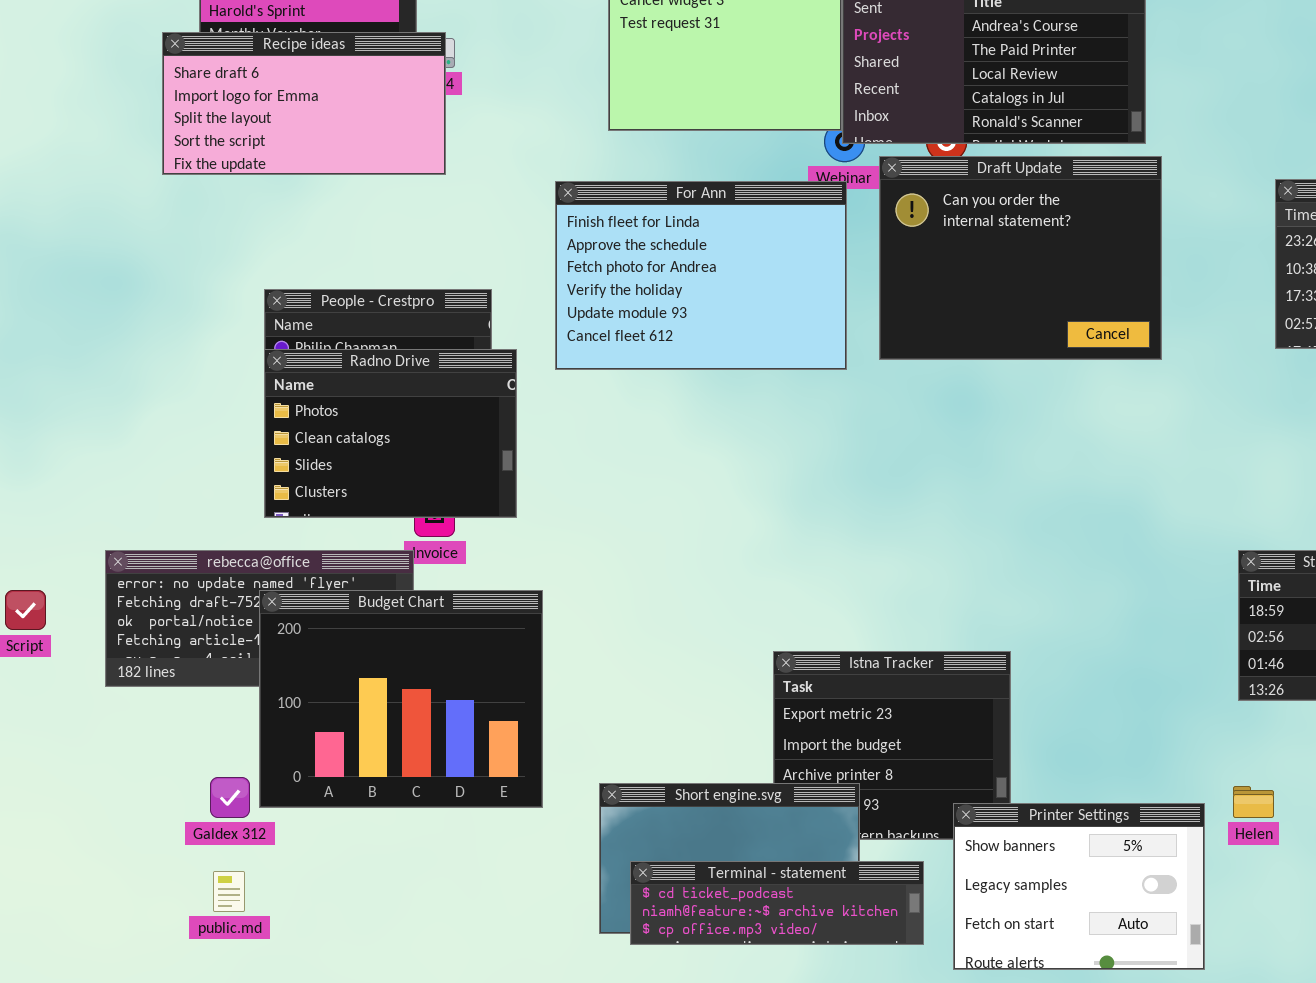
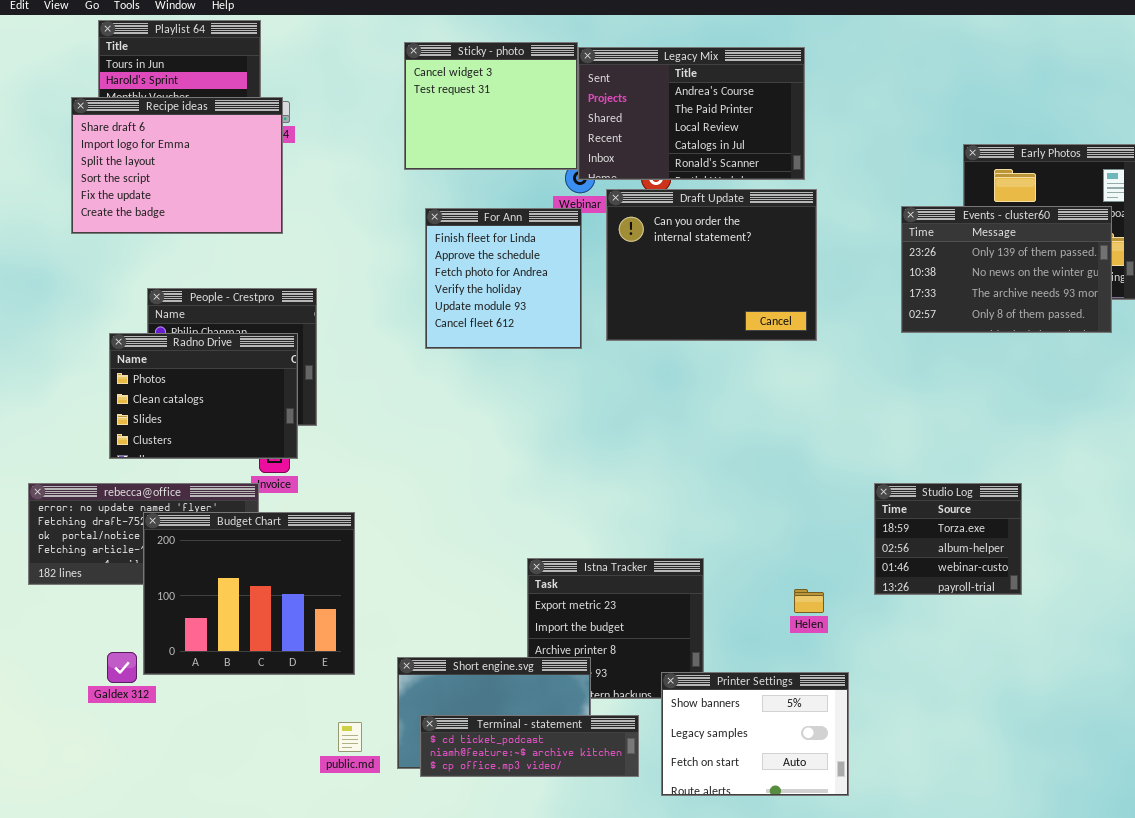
Recipe ideas: [162,32,446,175] -> [71,97,283,234], resized
For Ann: [555,181,847,370] -> [425,208,582,349], resized
Radno Drive: [264,349,517,518] -> [109,333,298,459], moved
Helen: [1233,786,1274,818] -> [794,589,824,613], moved
public.md: [213,871,245,912] -> [338,722,362,752], moved

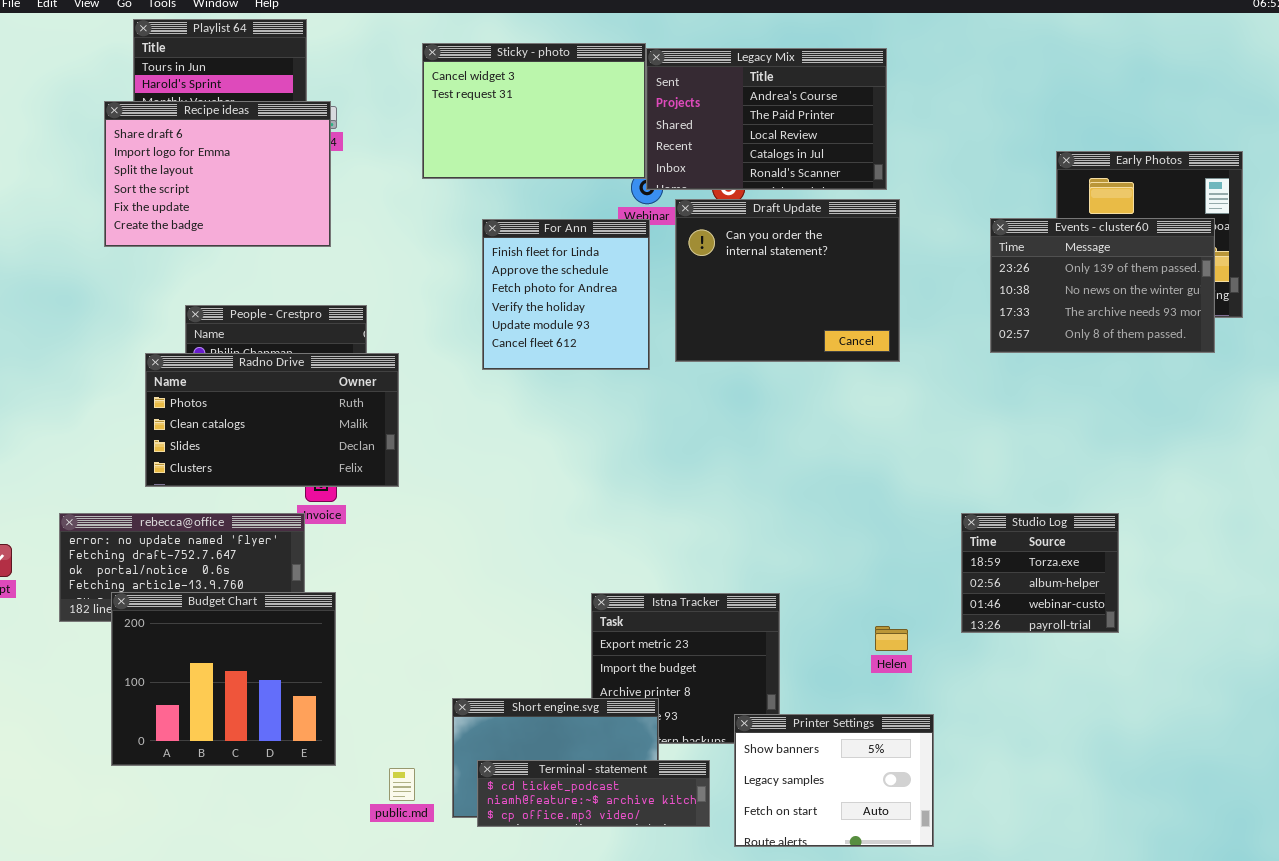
Sticky - photo: [404,42,578,170] -> [422,43,646,179], resized
Radno Drive: [109,333,298,459] -> [145,353,399,487], resized
Budget Chart: [143,512,355,675] -> [111,592,336,766], moved

